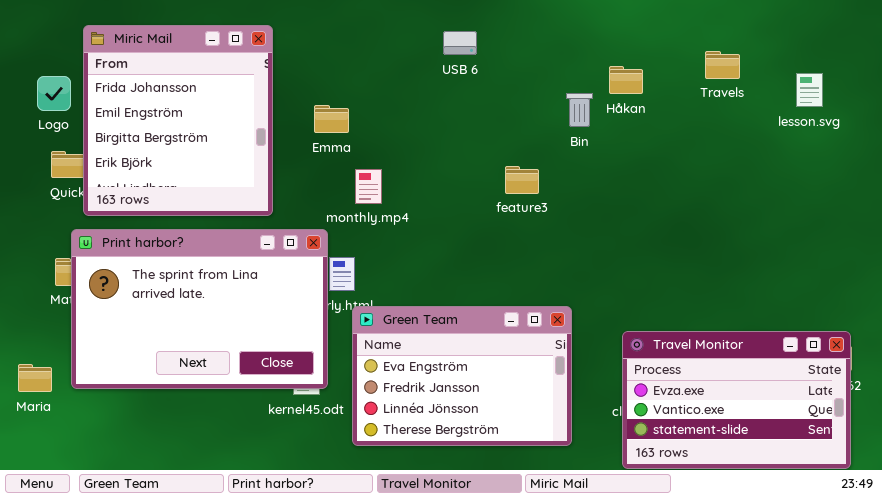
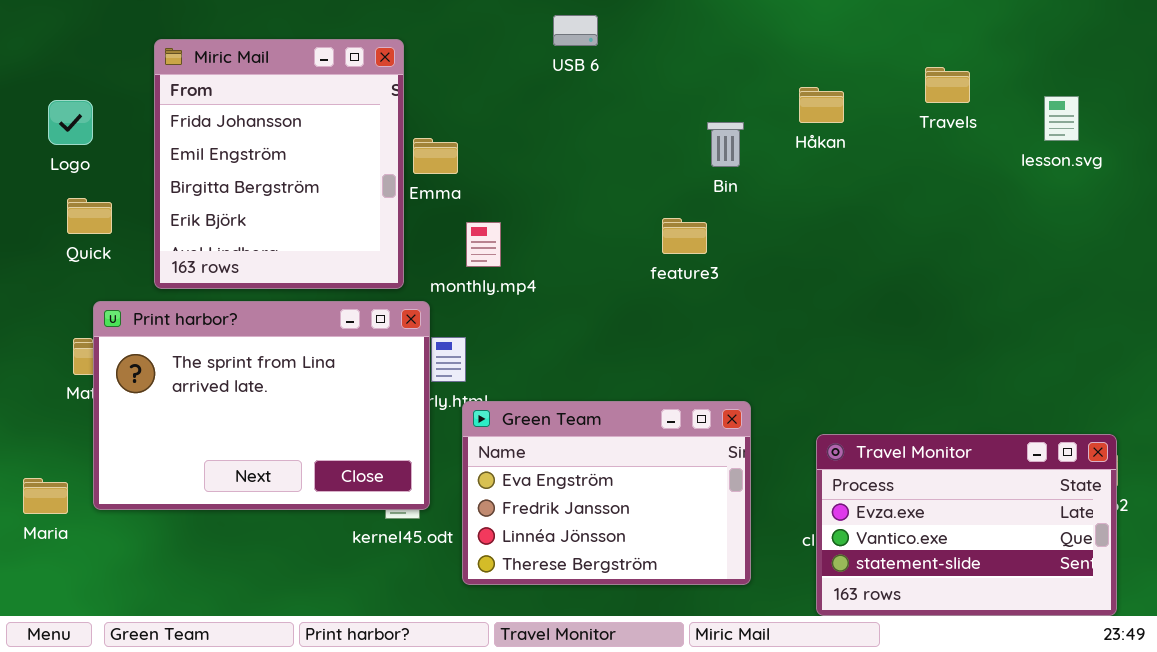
Miric Mail: [83,25,273,216] -> [154,39,404,289], moved
USB 6: [443,31,477,55] -> [553,15,598,46], moved
Bin: [566,93,593,127] -> [707,122,744,167], moved

